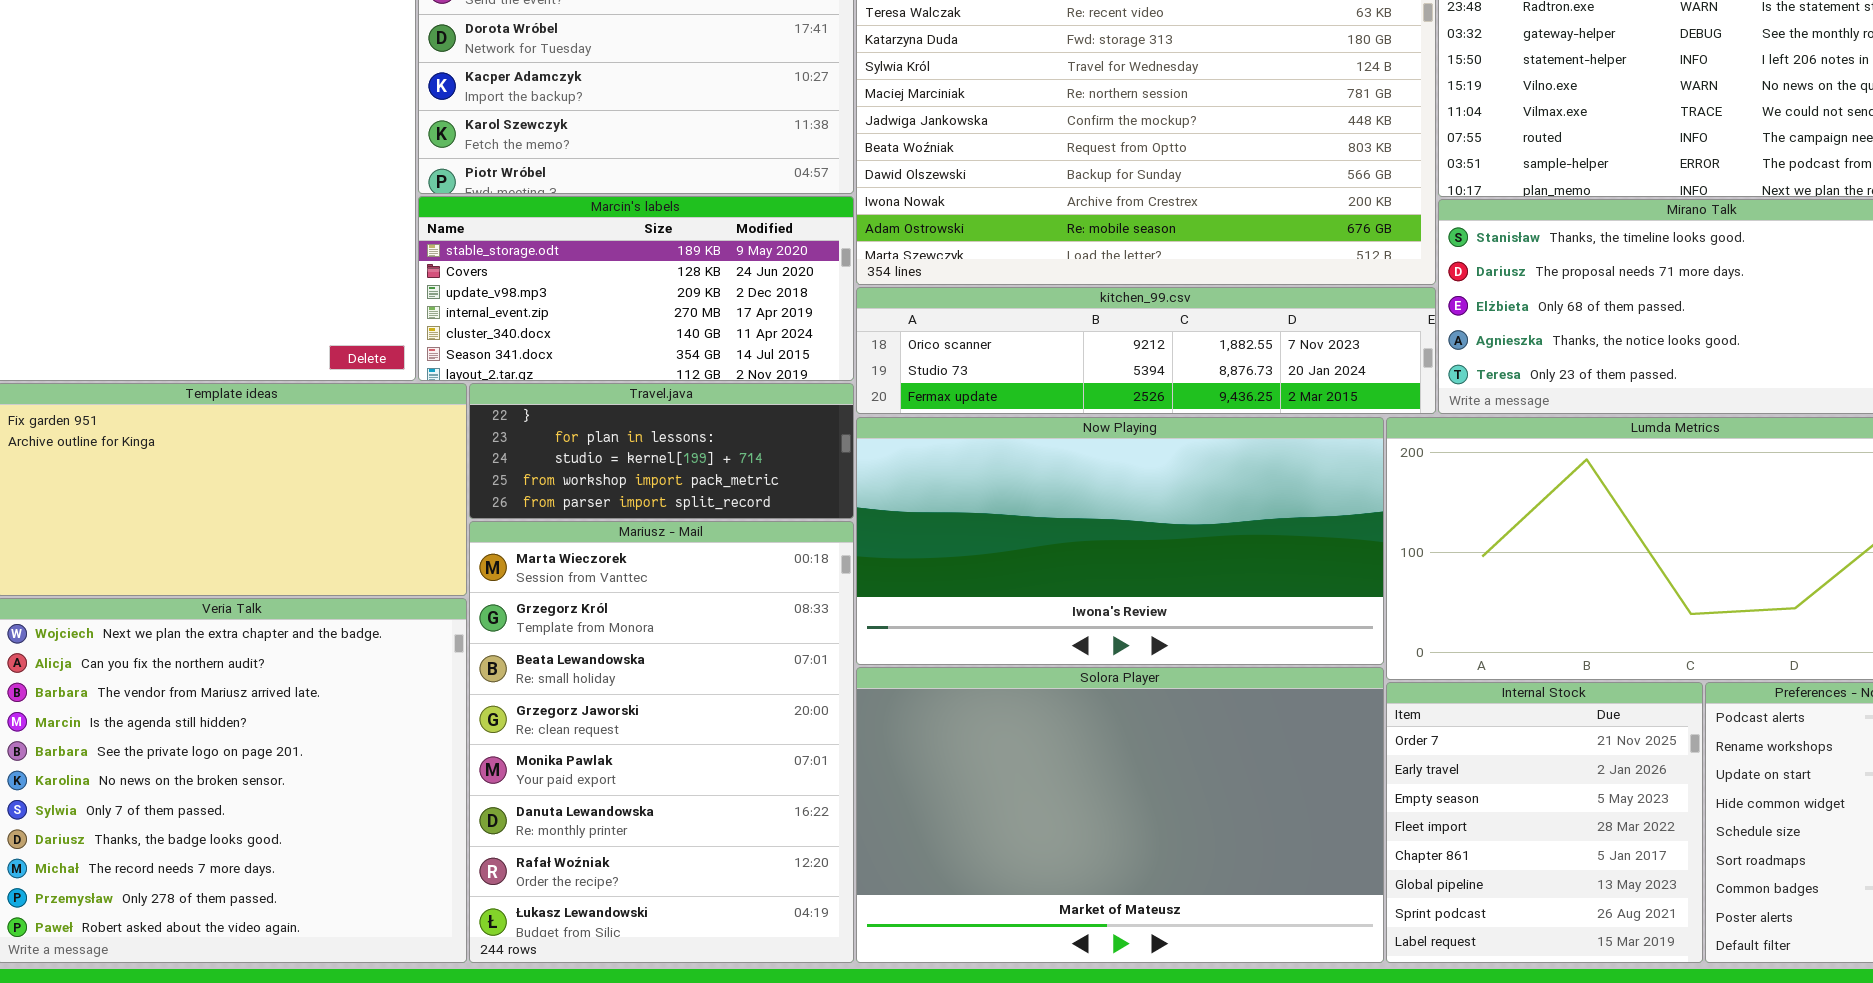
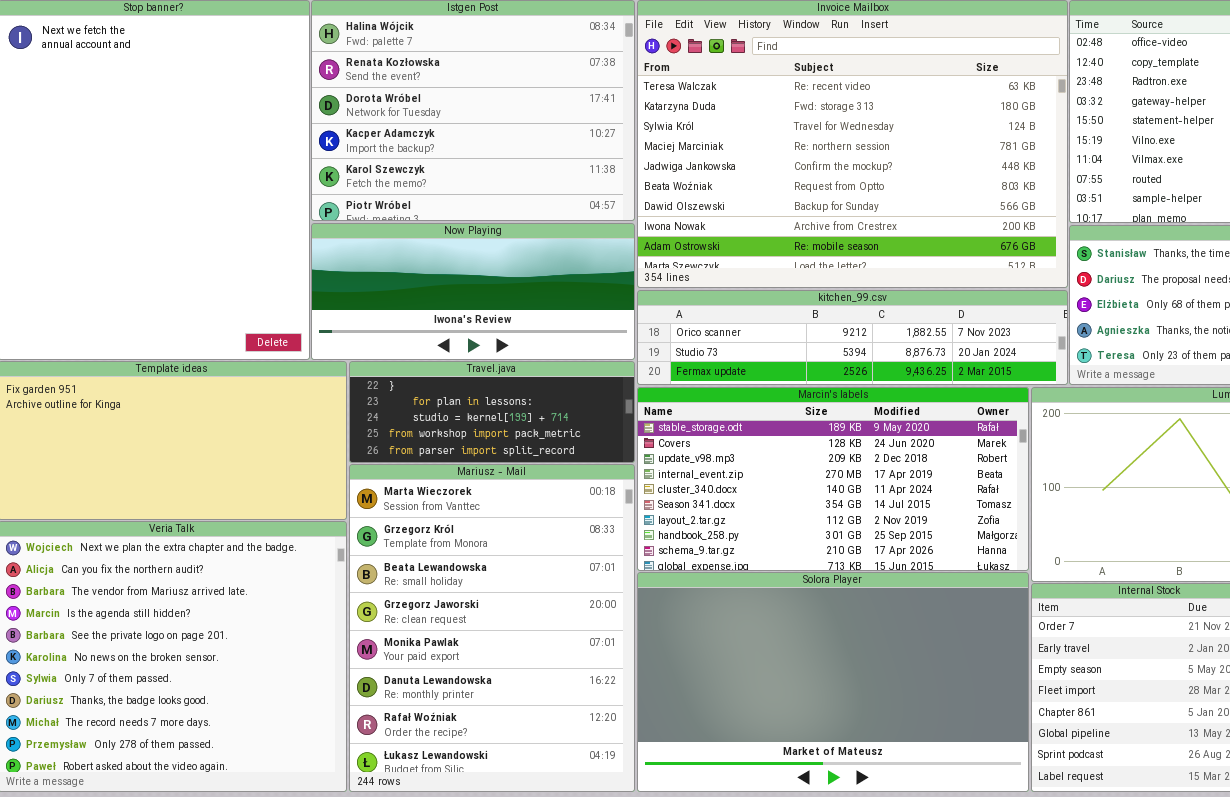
Marcin's labels: [418,196,854,381] -> [637,387,1029,571], moved, resized
Now Playing: [856,417,1384,665] -> [311,223,635,360], moved, resized

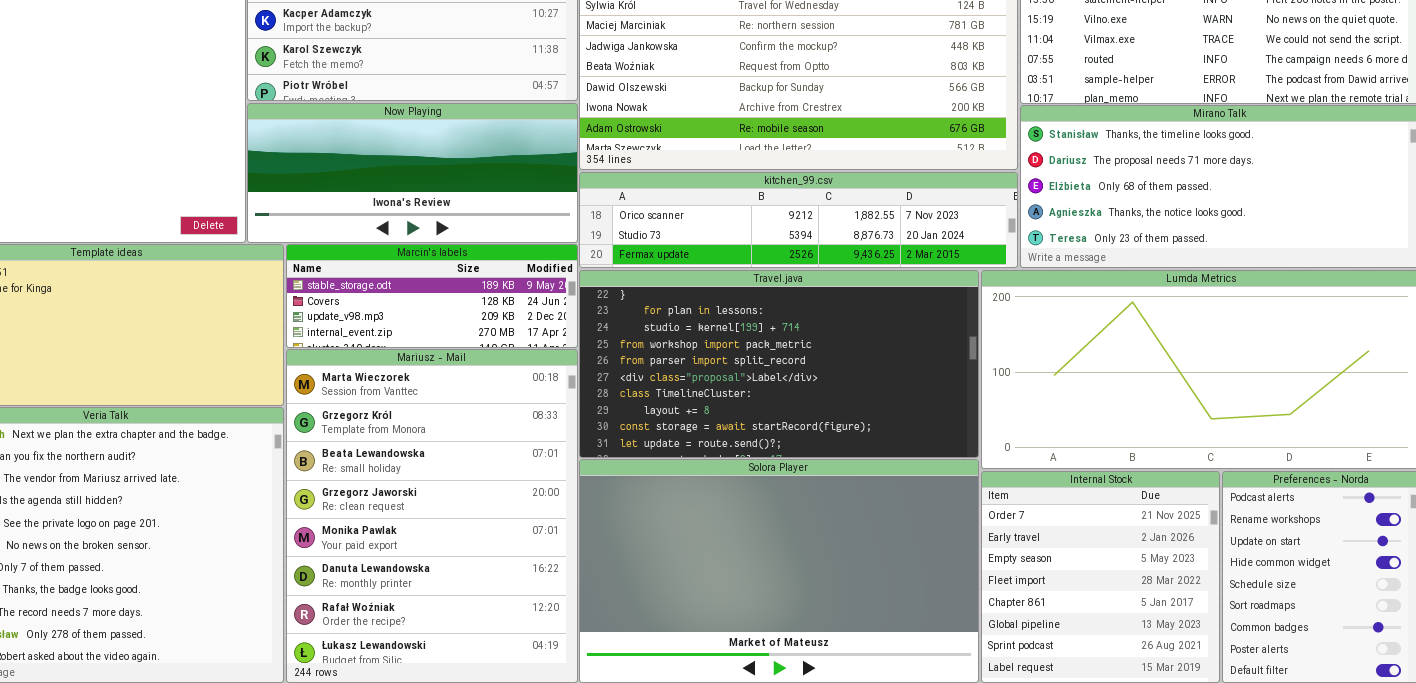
Travel.java: [349,361,635,463] -> [579,270,979,458], moved, resized
Marcin's labels: [637,387,1029,571] -> [286,244,578,348], moved, resized

